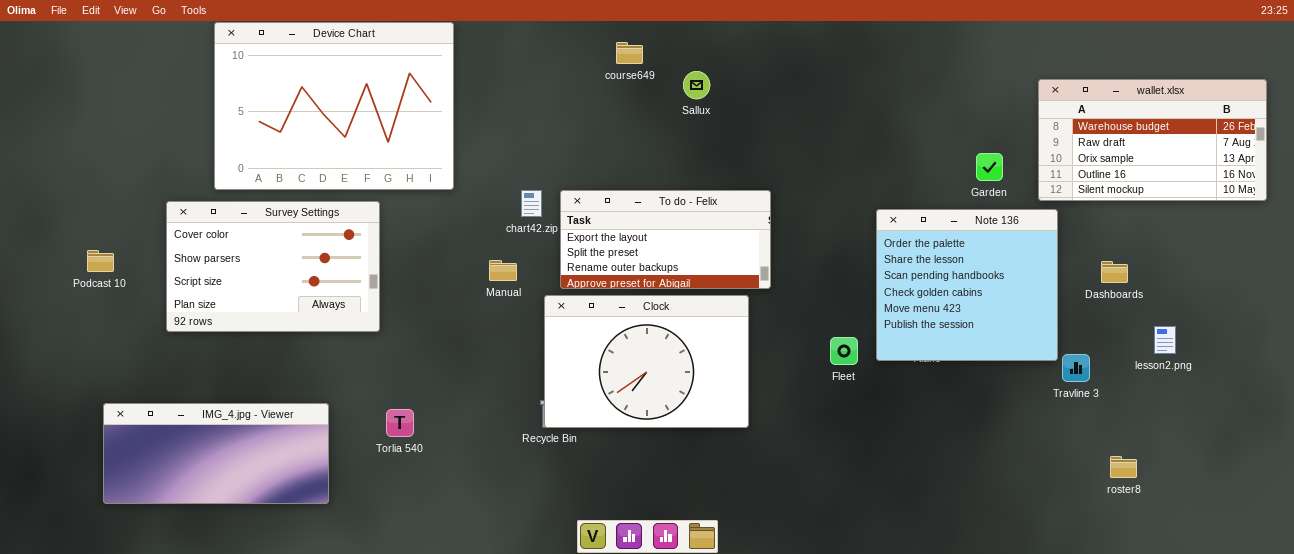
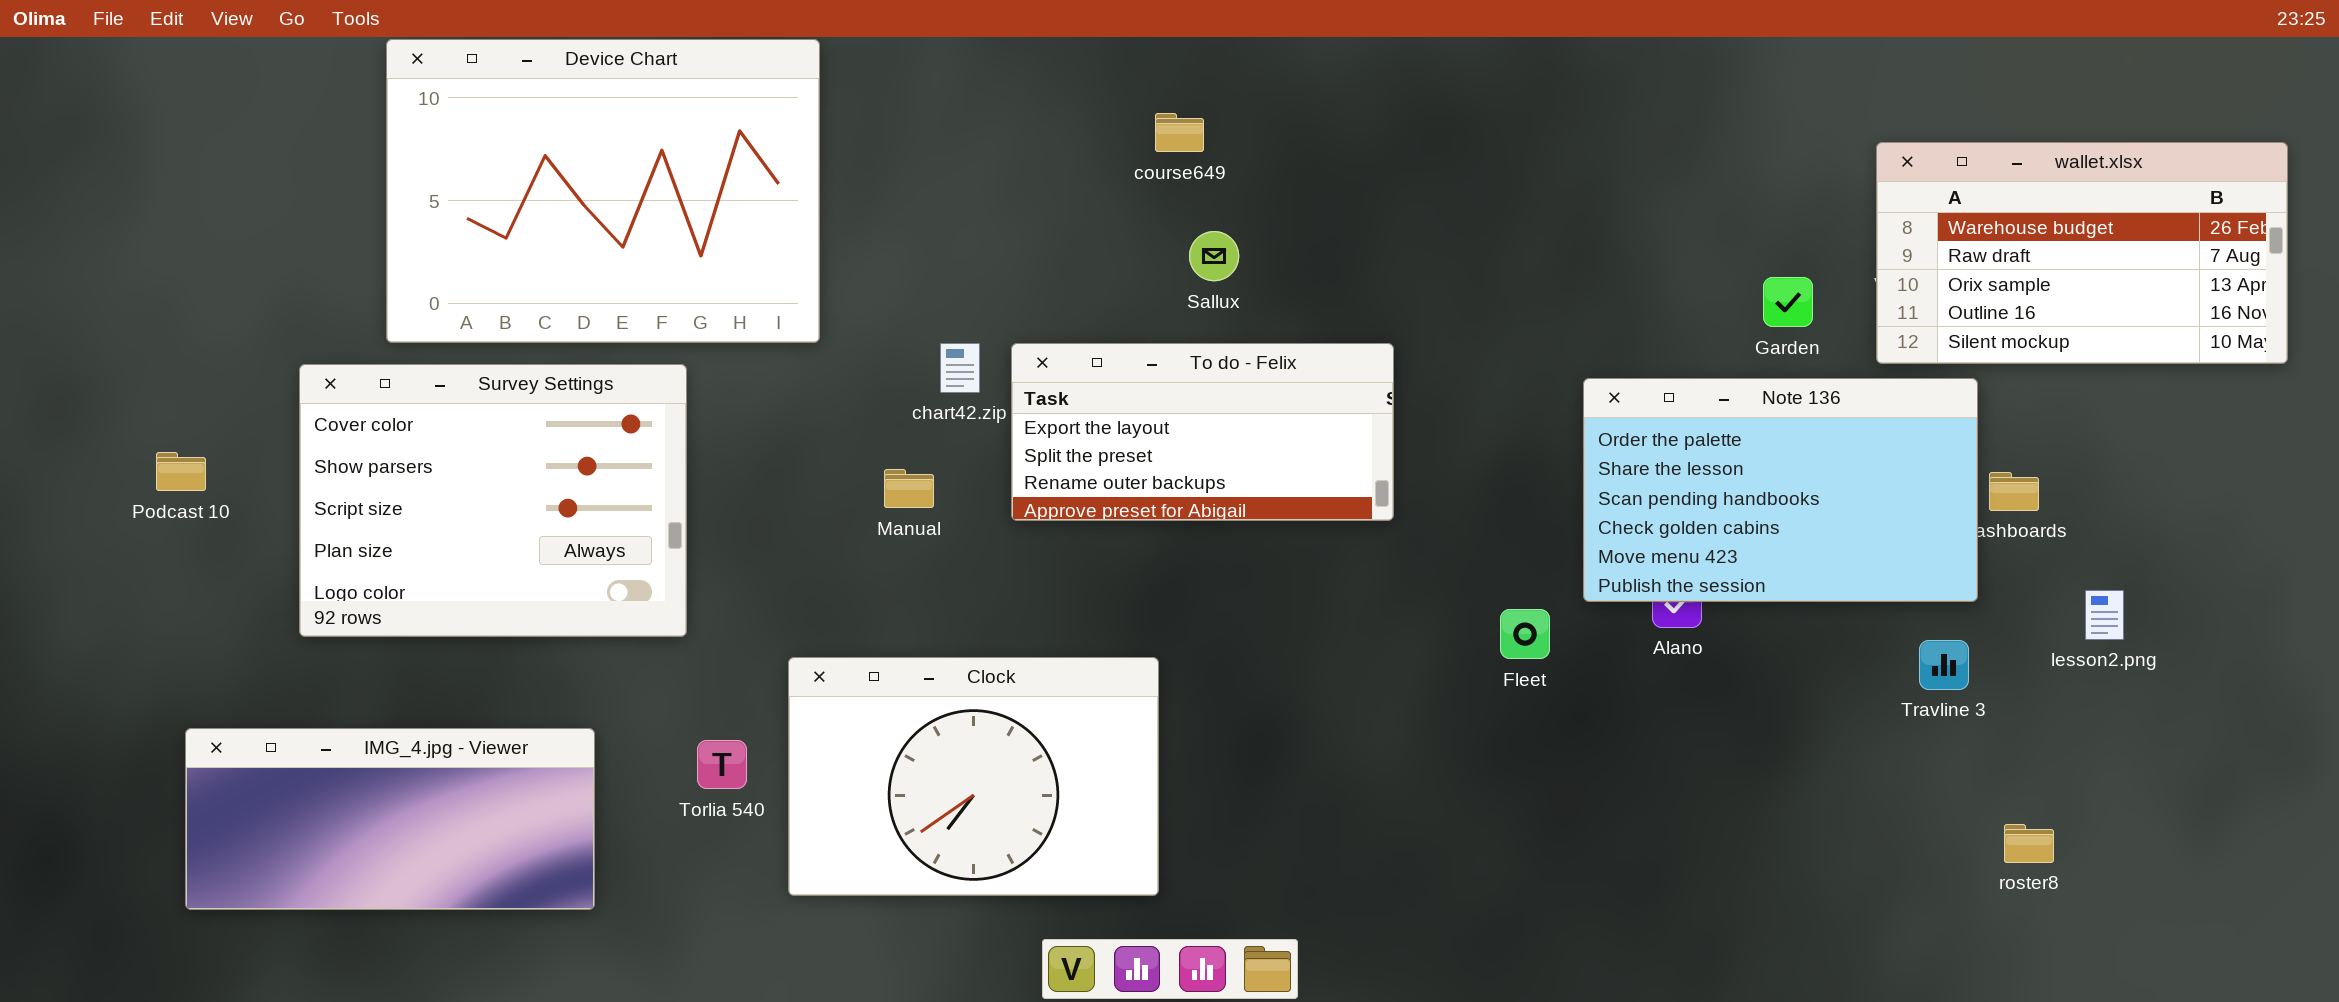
course649: [616,42,643,64] -> [1155,113,1204,152], moved
Sallux: [683,71,710,99] -> [1189,231,1239,281], moved
Survey Settings: [166,201,380,332] -> [299,364,687,637], resized
Note 136: [876,209,1058,361] -> [1583,378,1978,602], resized
Clock: [544,295,749,428] -> [788,657,1159,896], moved

